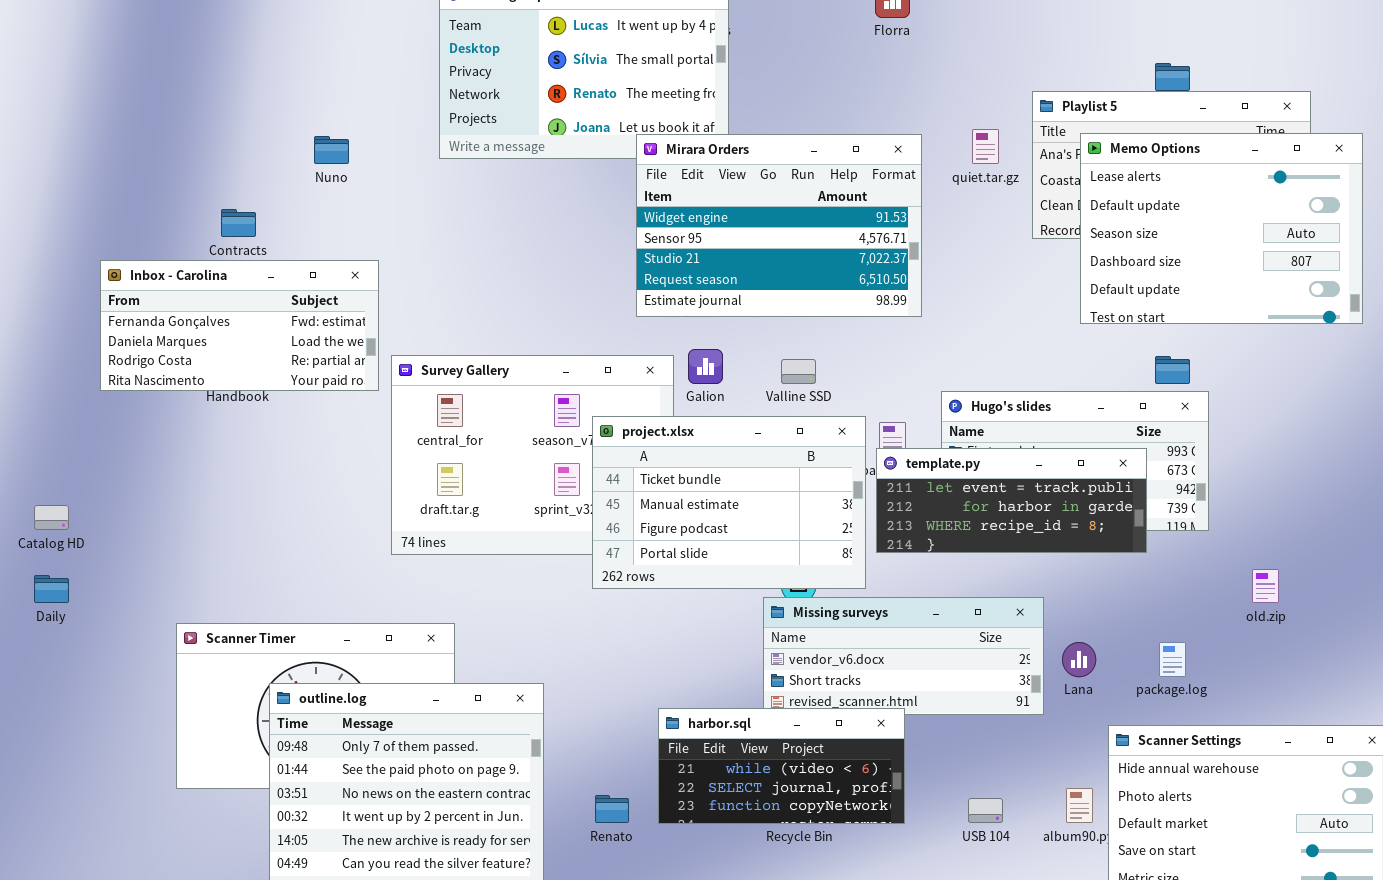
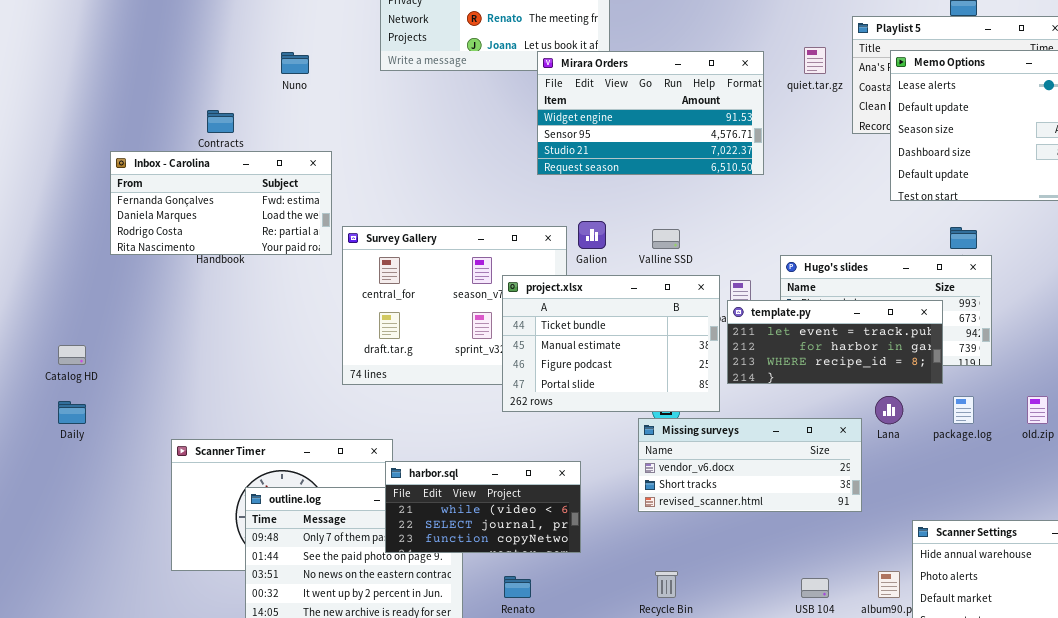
Mirara Orders: [636,134,922,317] -> [537,51,764,175], resized
Lana: [1062,642,1096,677] -> [875,396,903,424], moved
package.log: [1159,642,1186,677] -> [953,396,974,424], moved
harbor.sql: [658,708,905,824] -> [385,461,581,553], moved

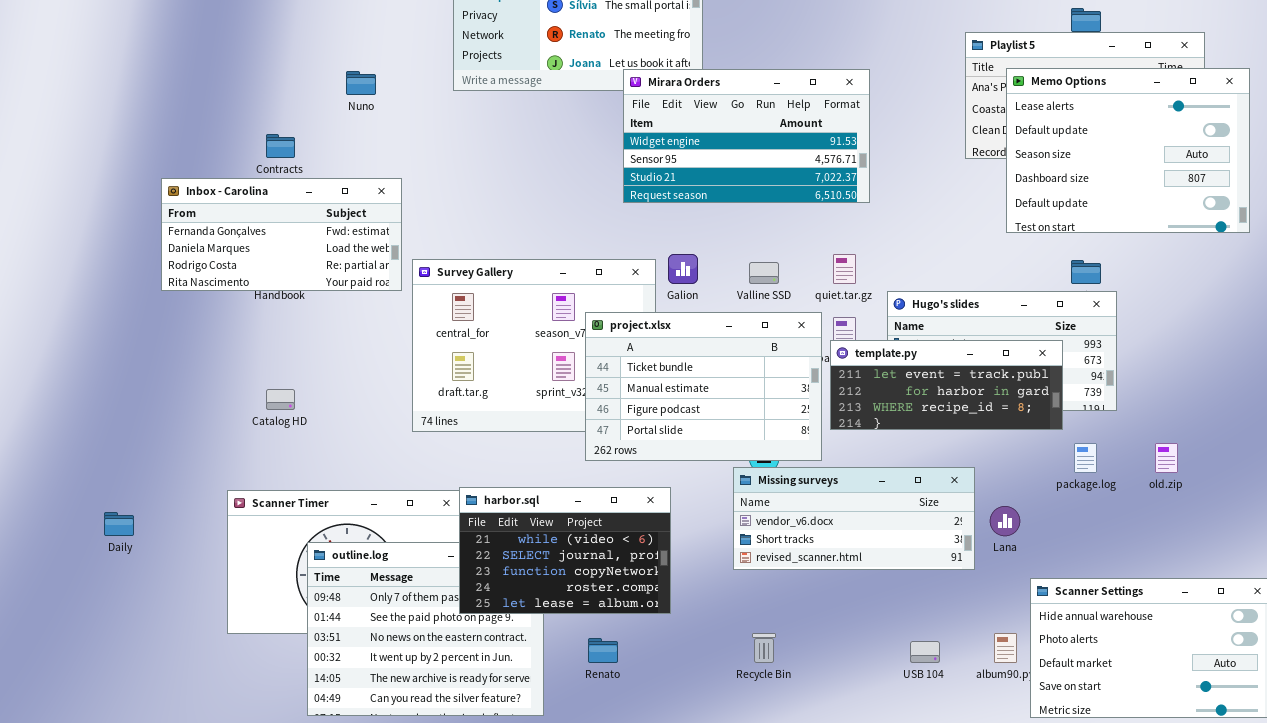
quiet.tar.gz: [804,47,826,74] -> [833,254,856,284], moved
Catalog HD: [58,345,86,365] -> [266,389,295,410], moved
Lana: [875,396,903,424] -> [990,506,1020,536], moved
Daily: [58,401,86,424] -> [104,512,134,536], moved
harbor.sql: [385,461,581,553] -> [459,487,671,614], resized

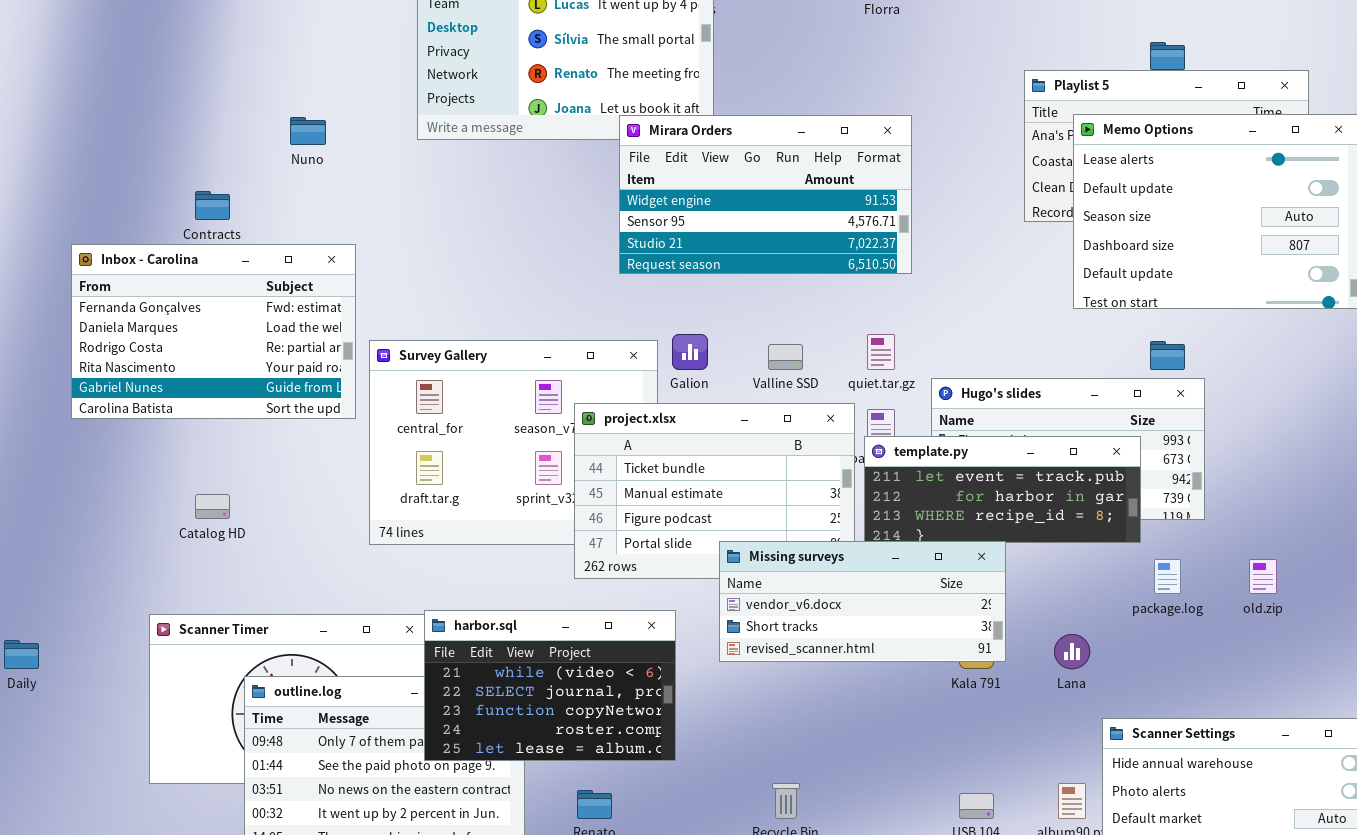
Inbox - Carolina: [161,178,402,291] -> [71,244,356,419], resized
Missing surveys: [733,467,975,570] -> [719,541,1006,662], moved

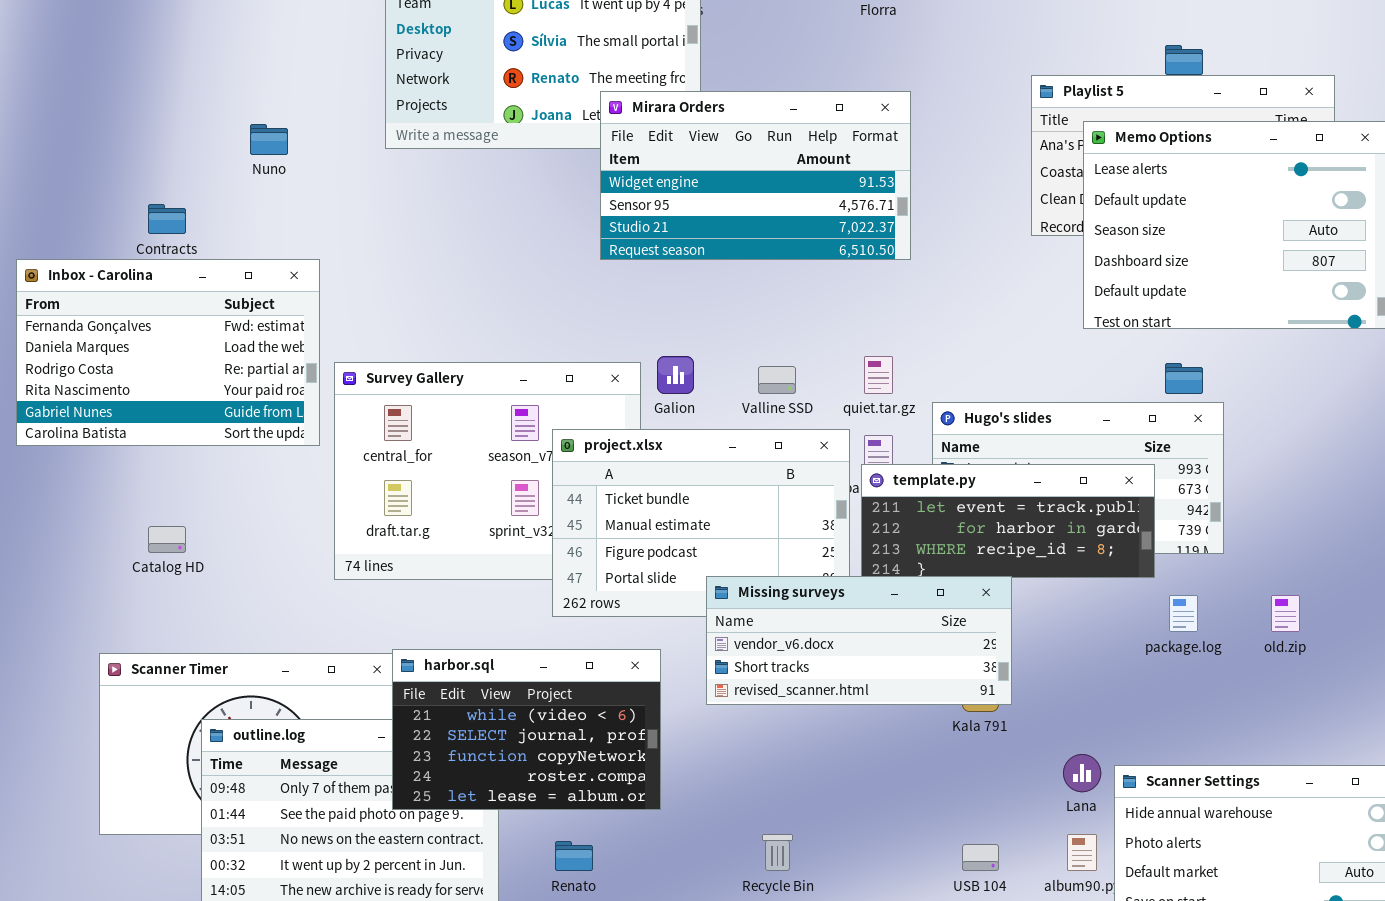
Mirara Orders: [619,115,912,274] -> [600,91,911,260], moved
Lana: [1054,634,1090,669] -> [1063,754,1101,792], moved

